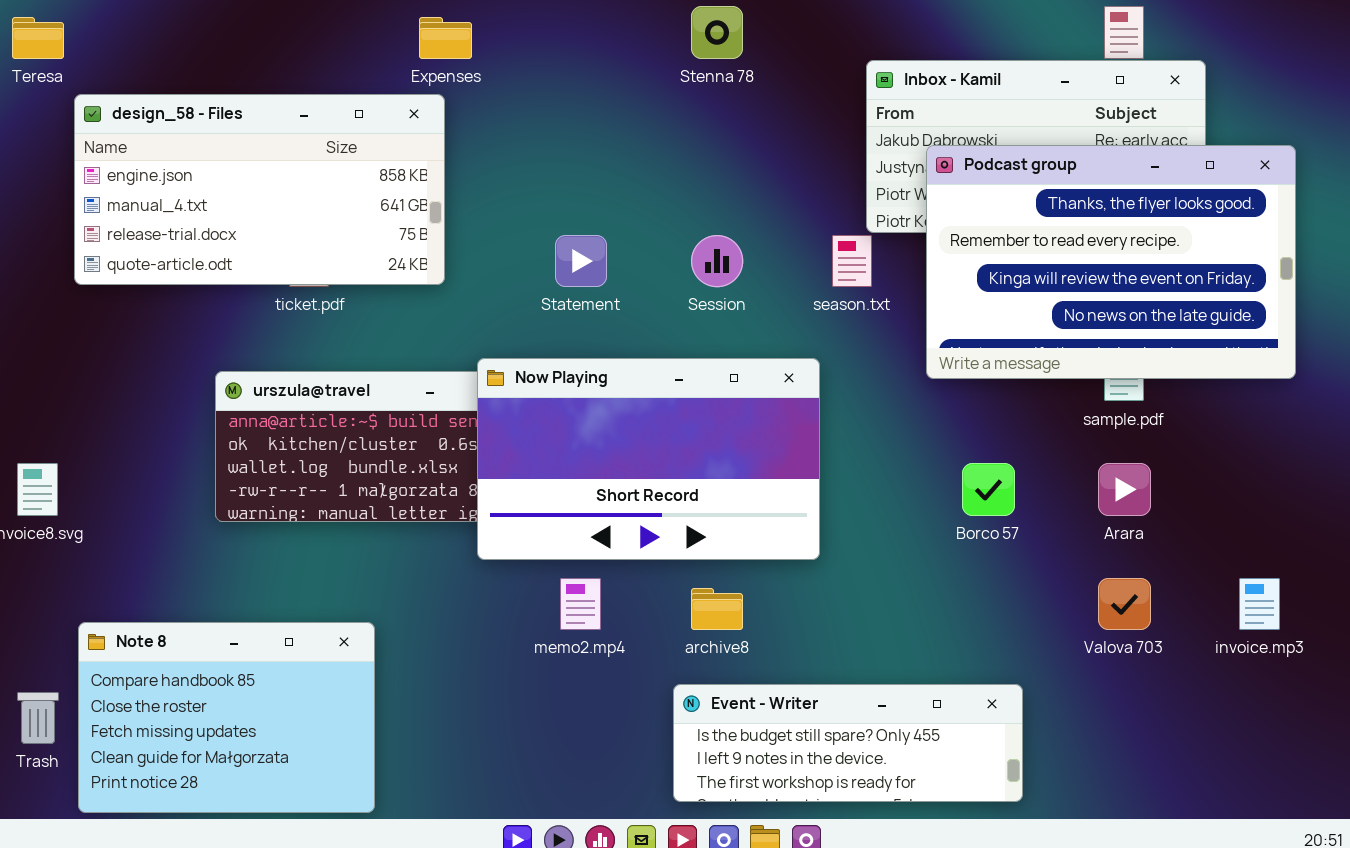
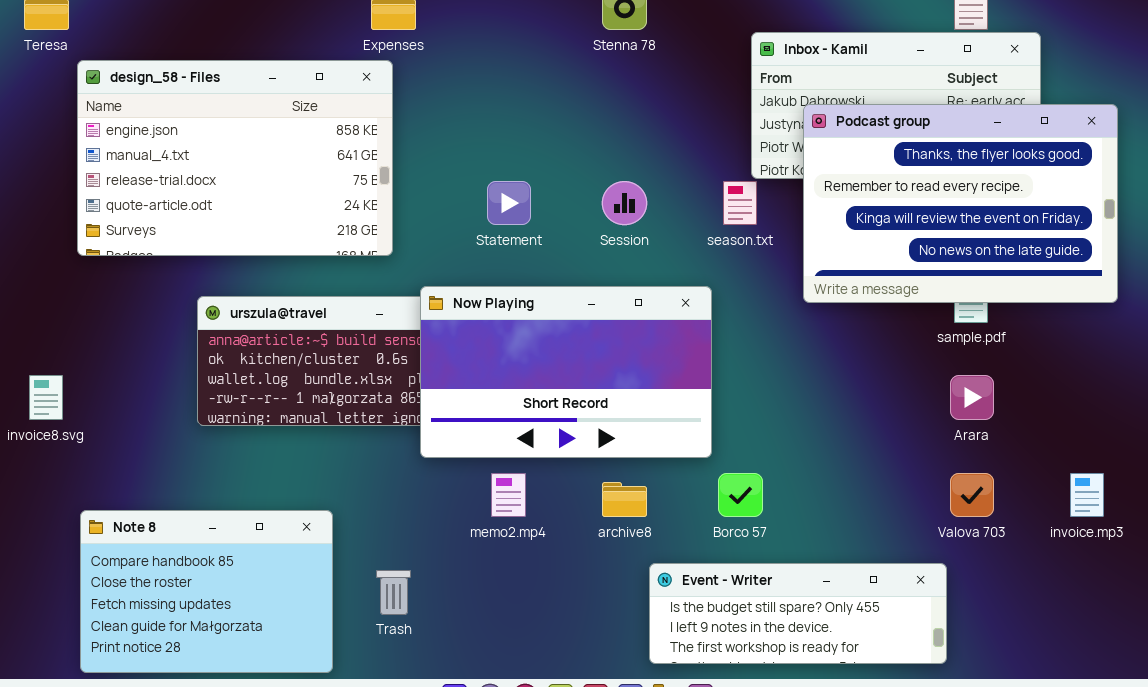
design_58 - Files: [74,94,445,285] -> [77,60,393,256], resized
Borco 57: [962,463,1015,516] -> [718,473,763,517], moved
Event - Writer: [673,684,1023,802] -> [649,563,947,664], moved
Trash: [17,692,59,744] -> [376,570,411,615], moved

